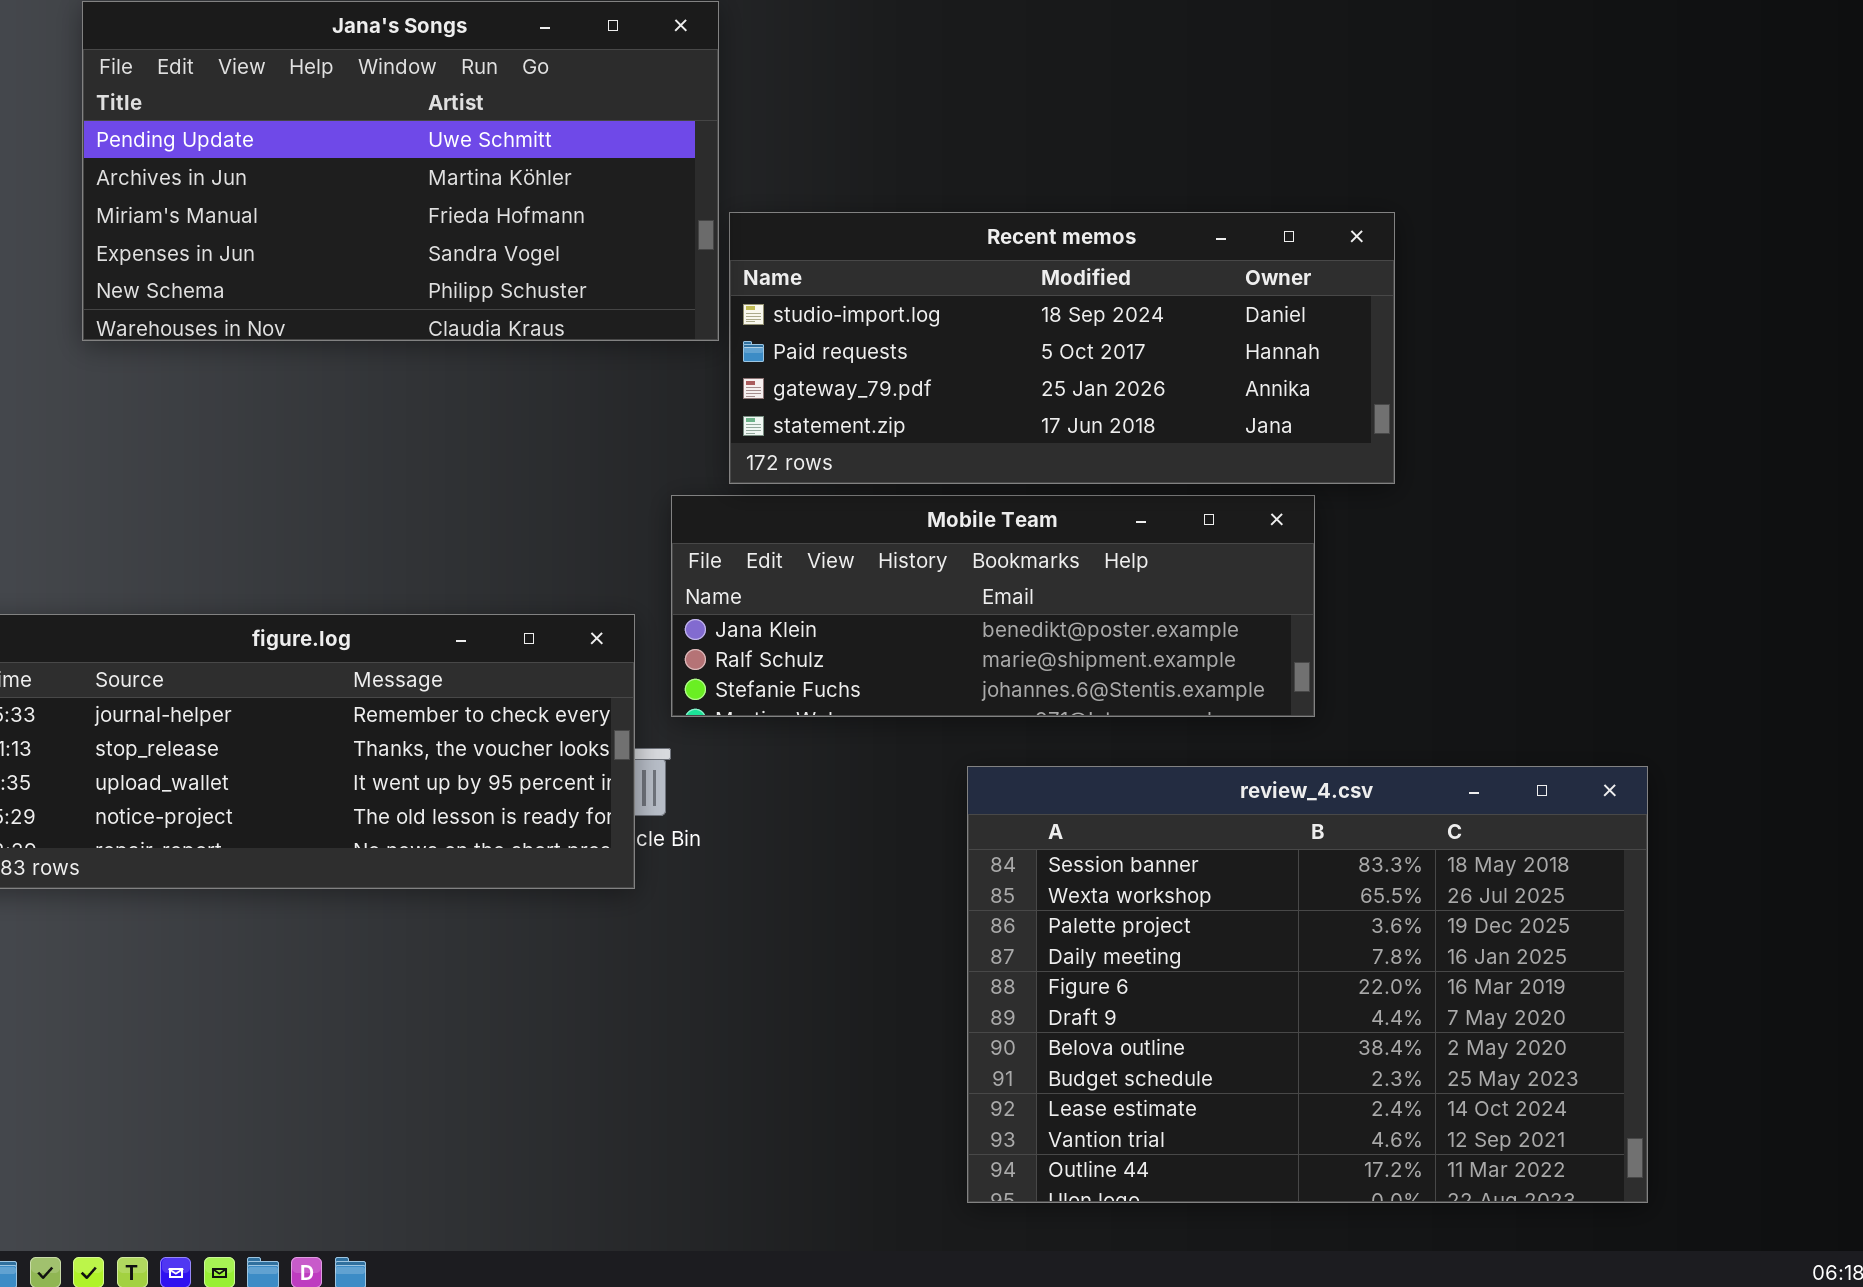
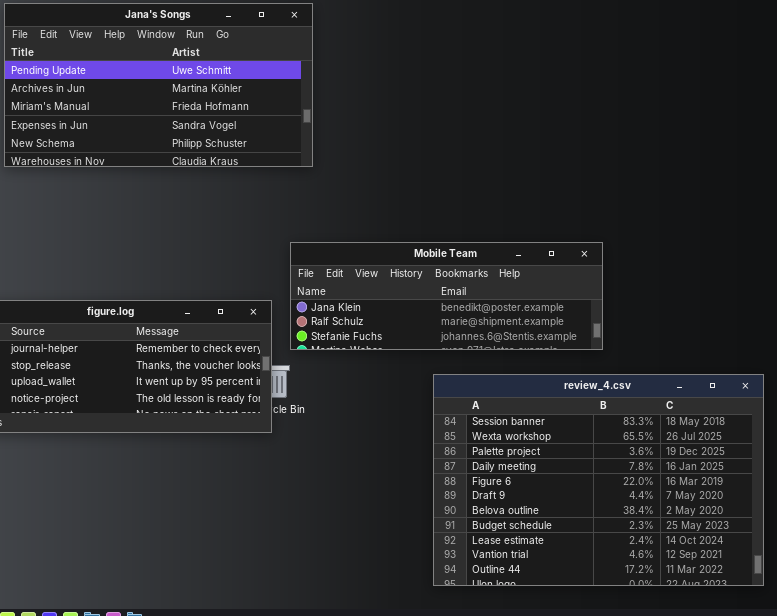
Recent memos: [729,212,1395,484] -> none, closed

